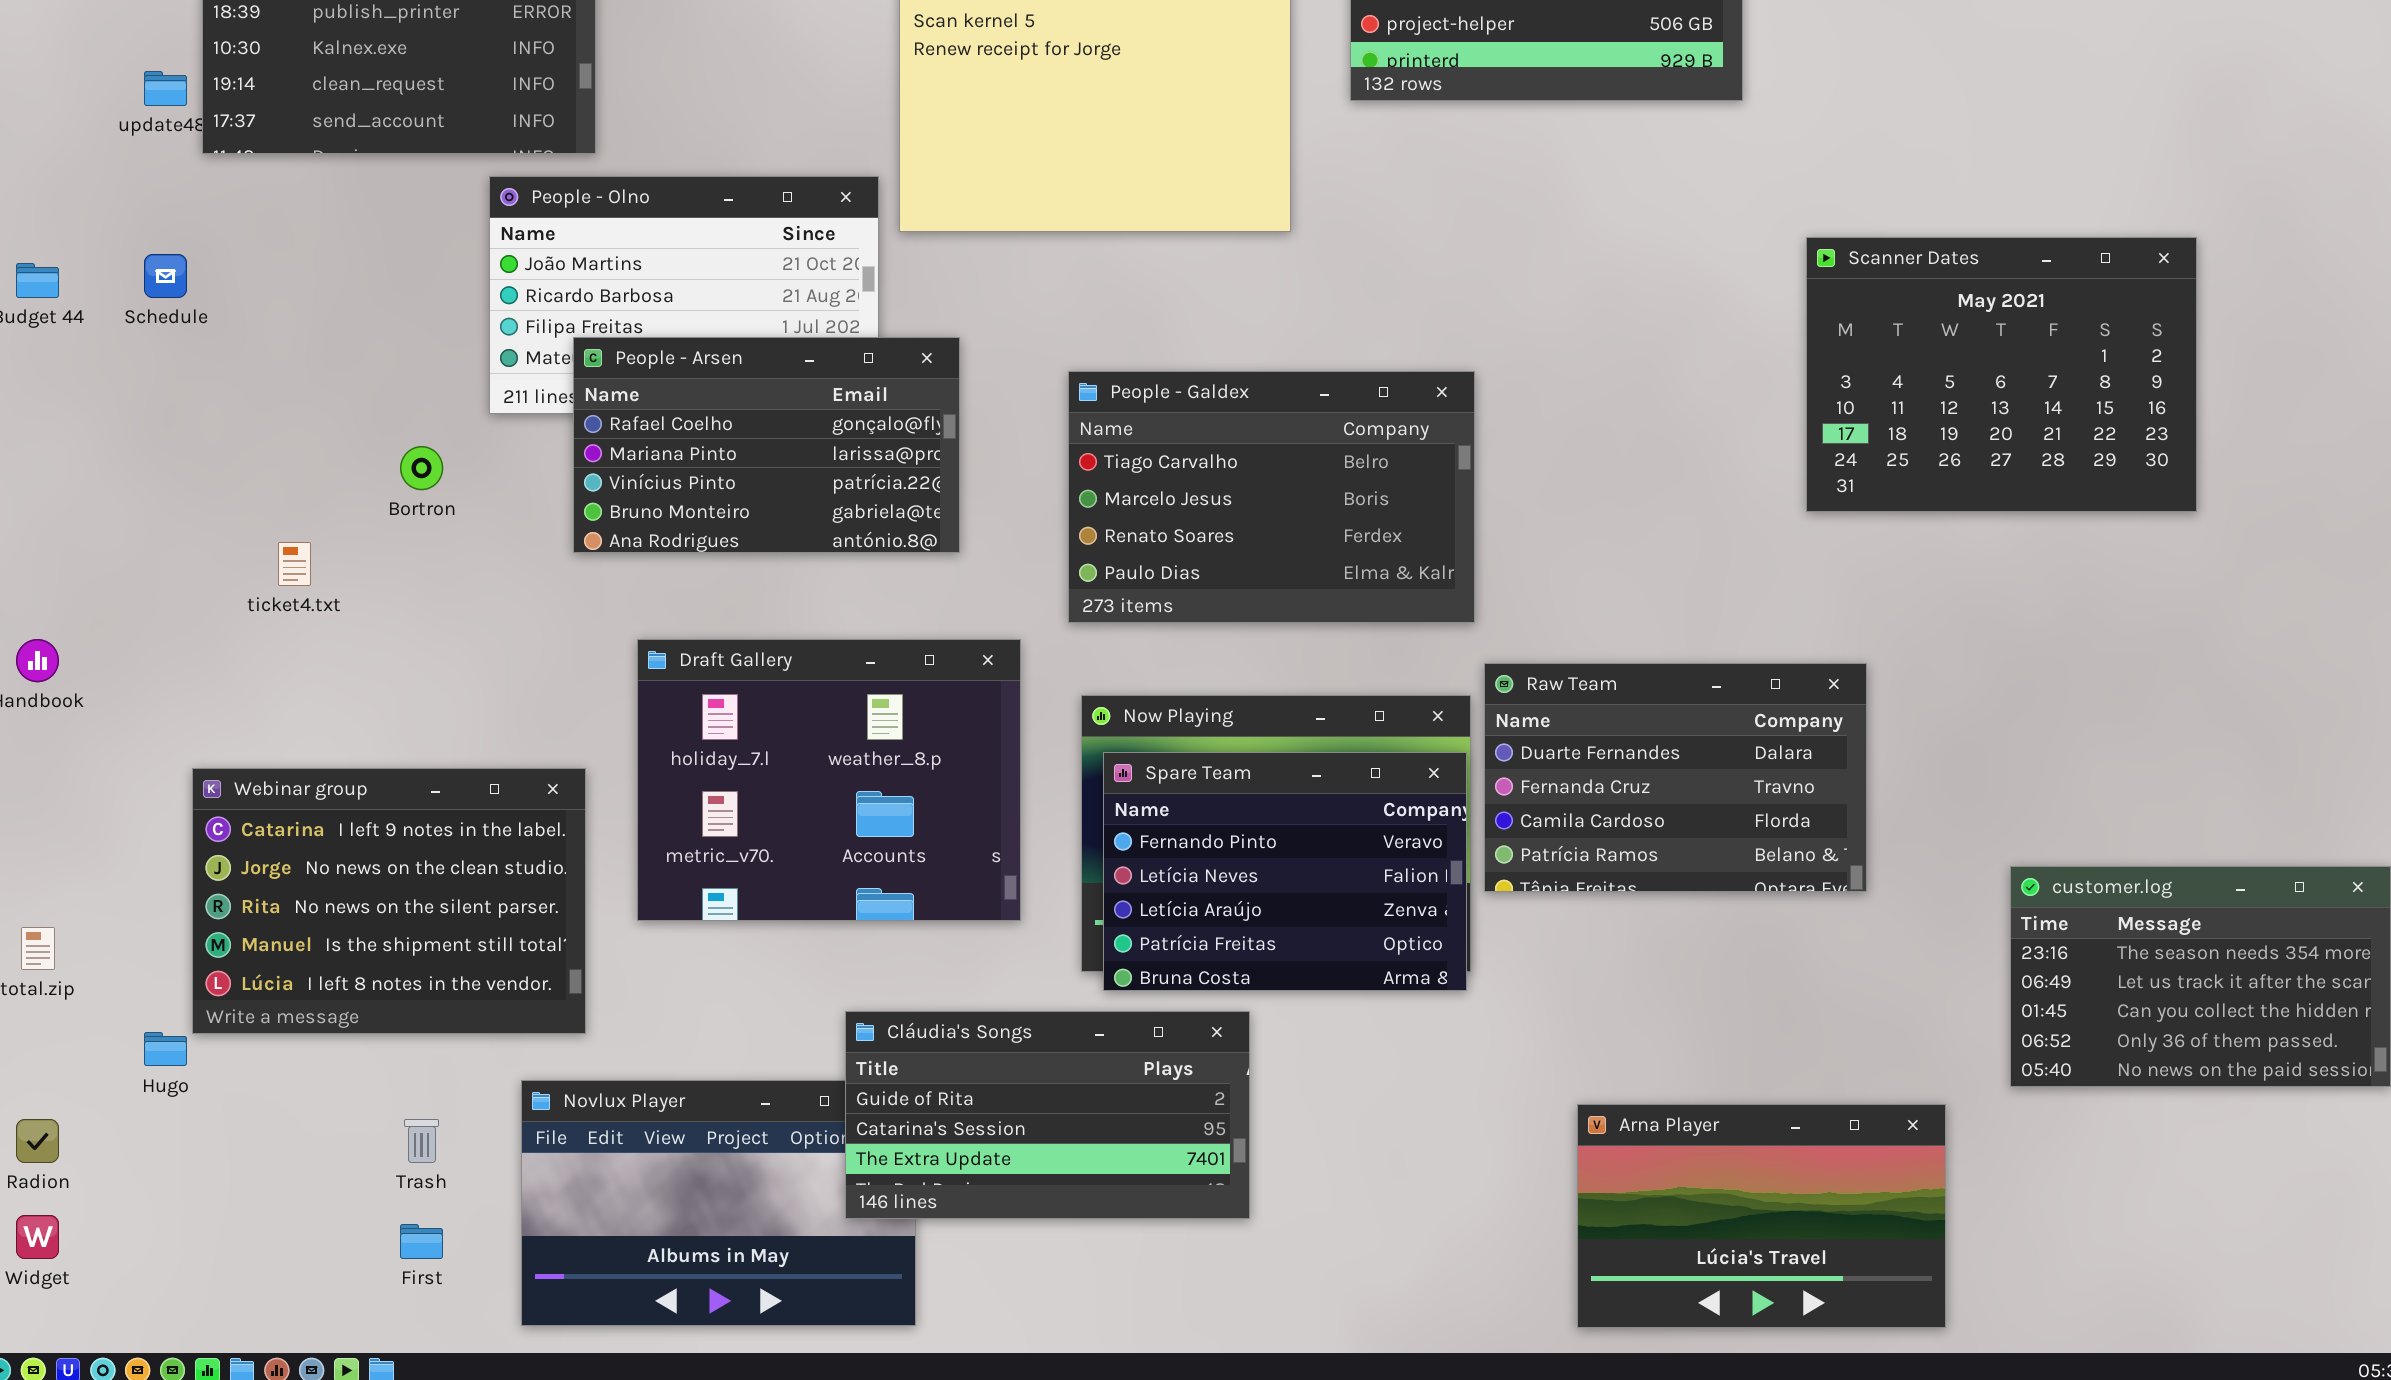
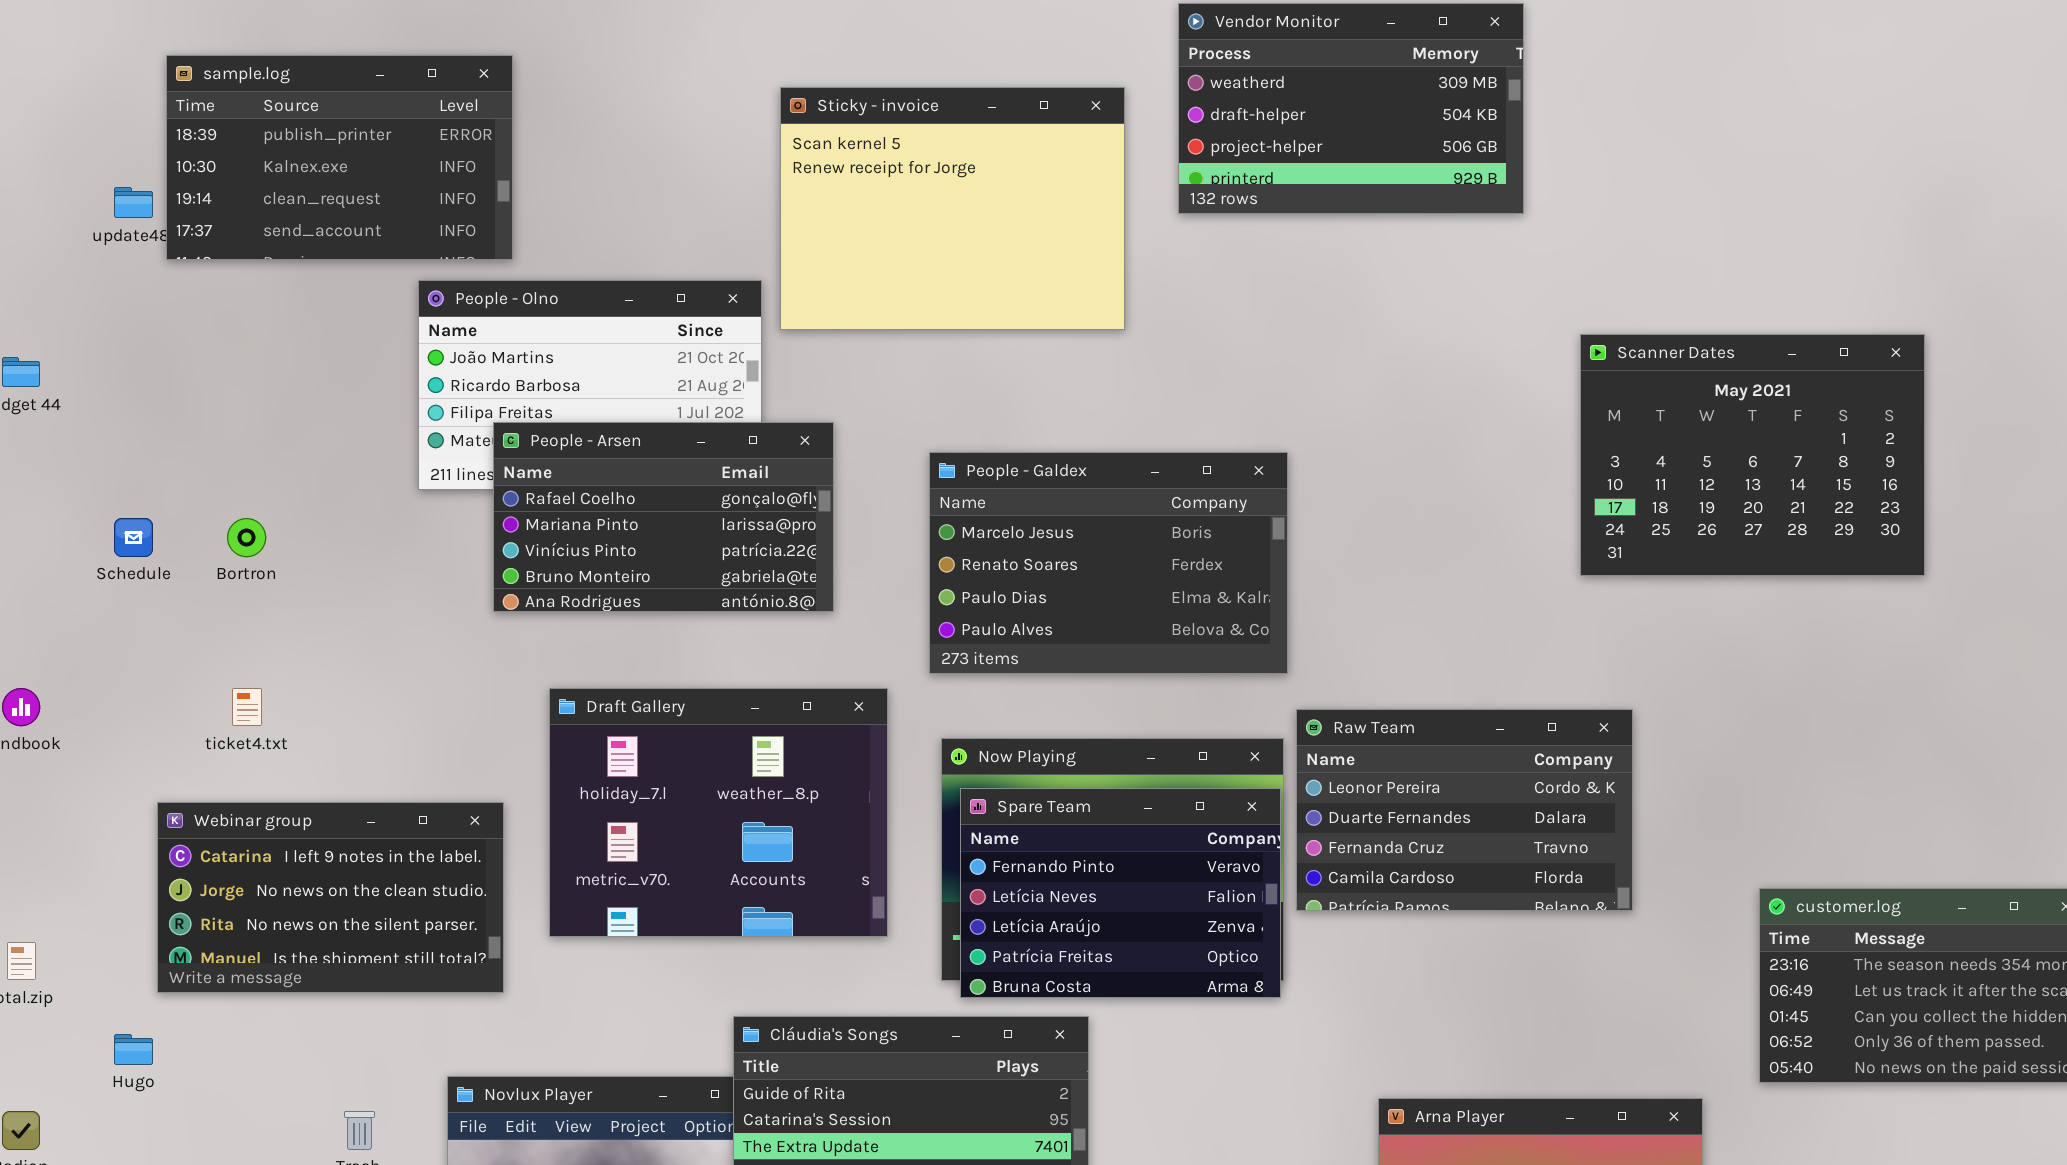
Schedule: [144,254,187,298] -> [114,518,153,557], moved
People - Galdex: [1068,371,1475,623] -> [929,452,1288,674], scrolled down 1 row
Bortron: [400,446,443,490] -> [227,518,266,557], moved
ticket4.txt: [278,542,311,586] -> [232,688,262,726], moved
Raw Team: [1484,663,1867,892] -> [1296,709,1633,911], scrolled up 1 row
Webinar group: [192,768,586,1034] -> [157,802,504,993], resized

